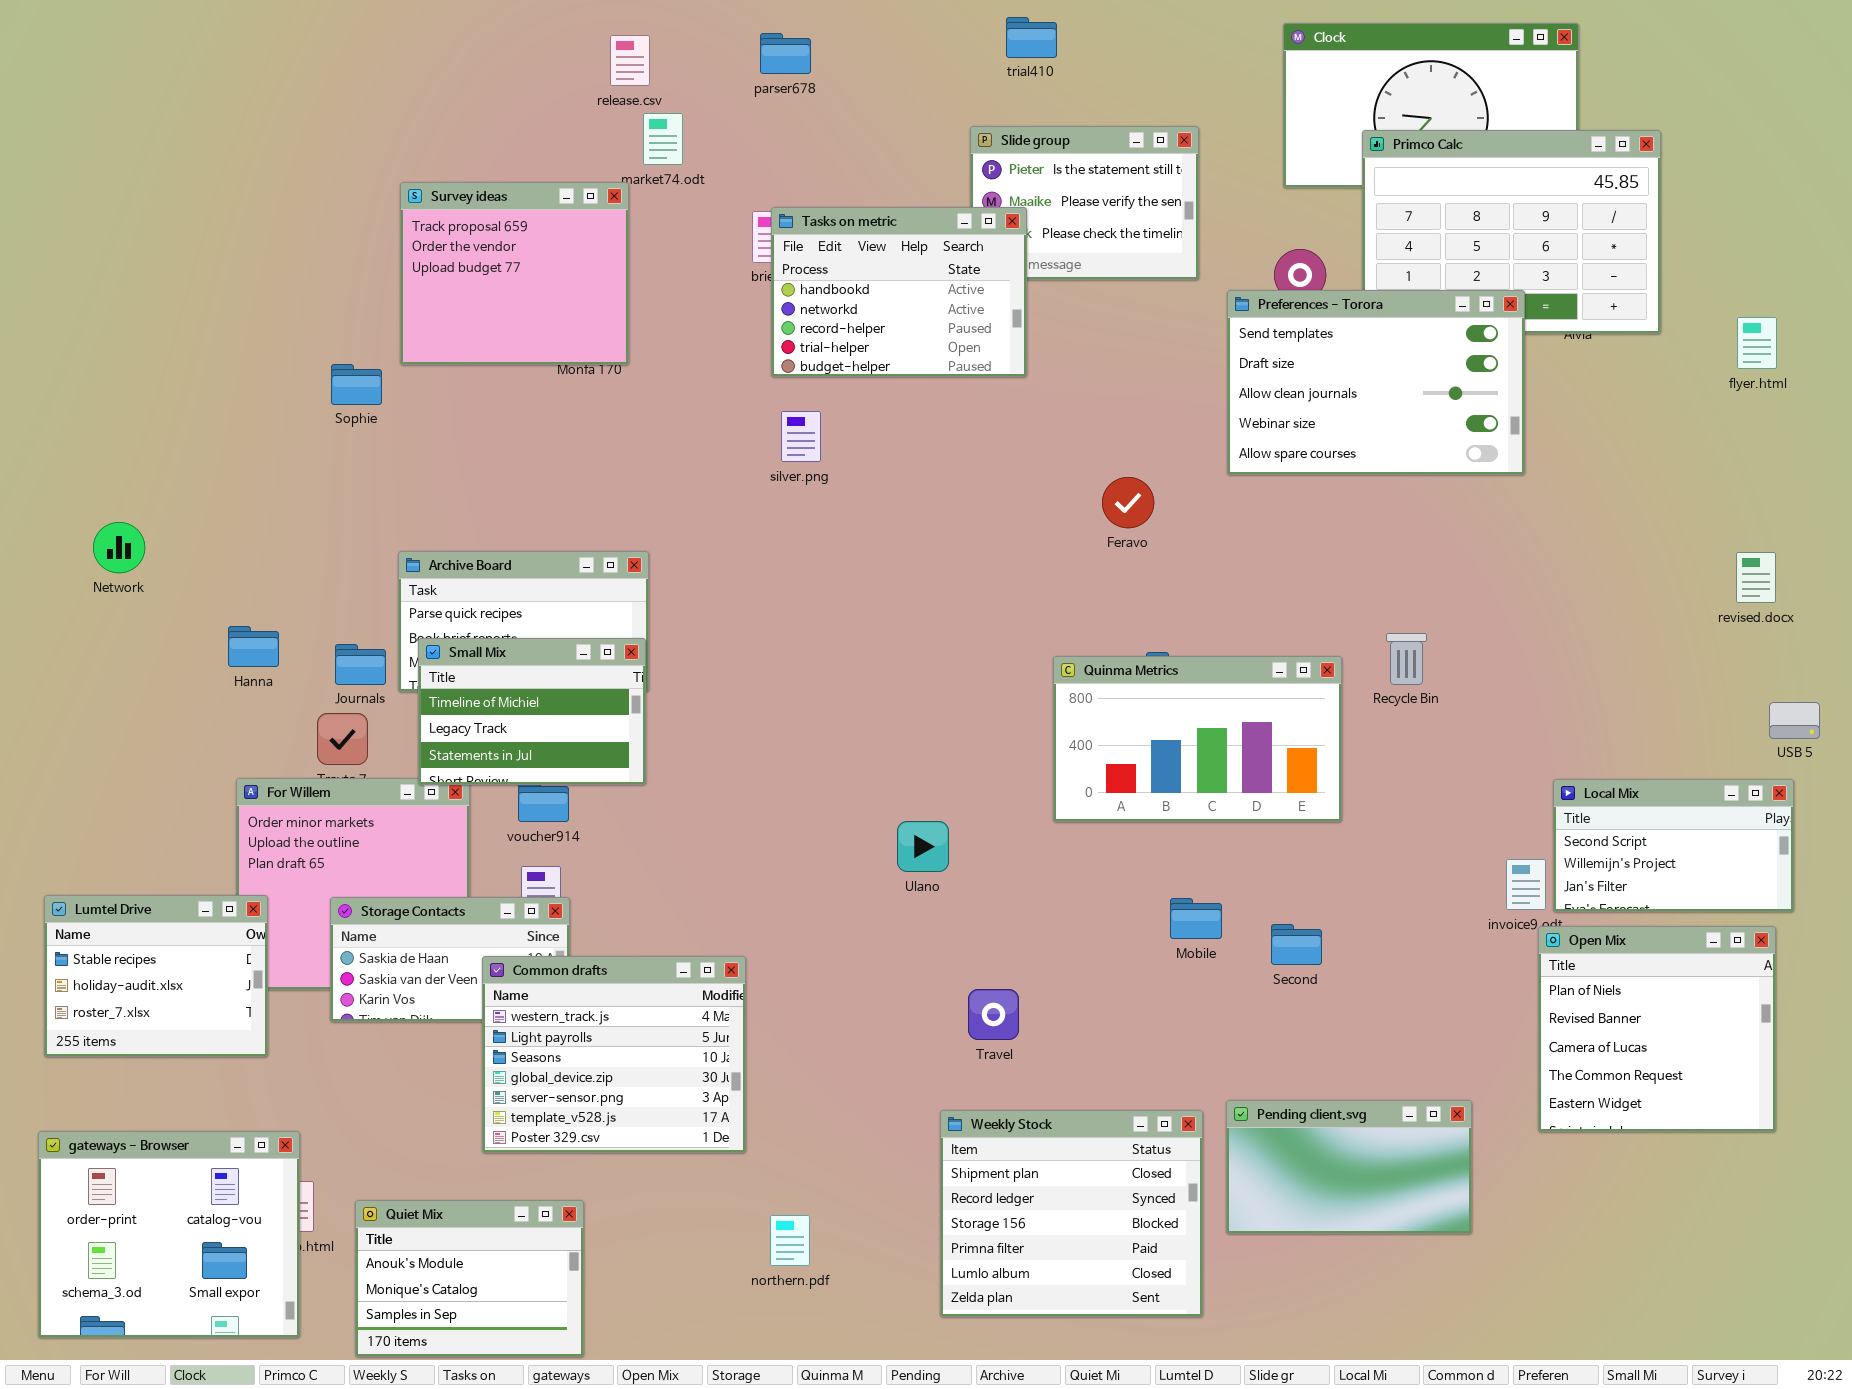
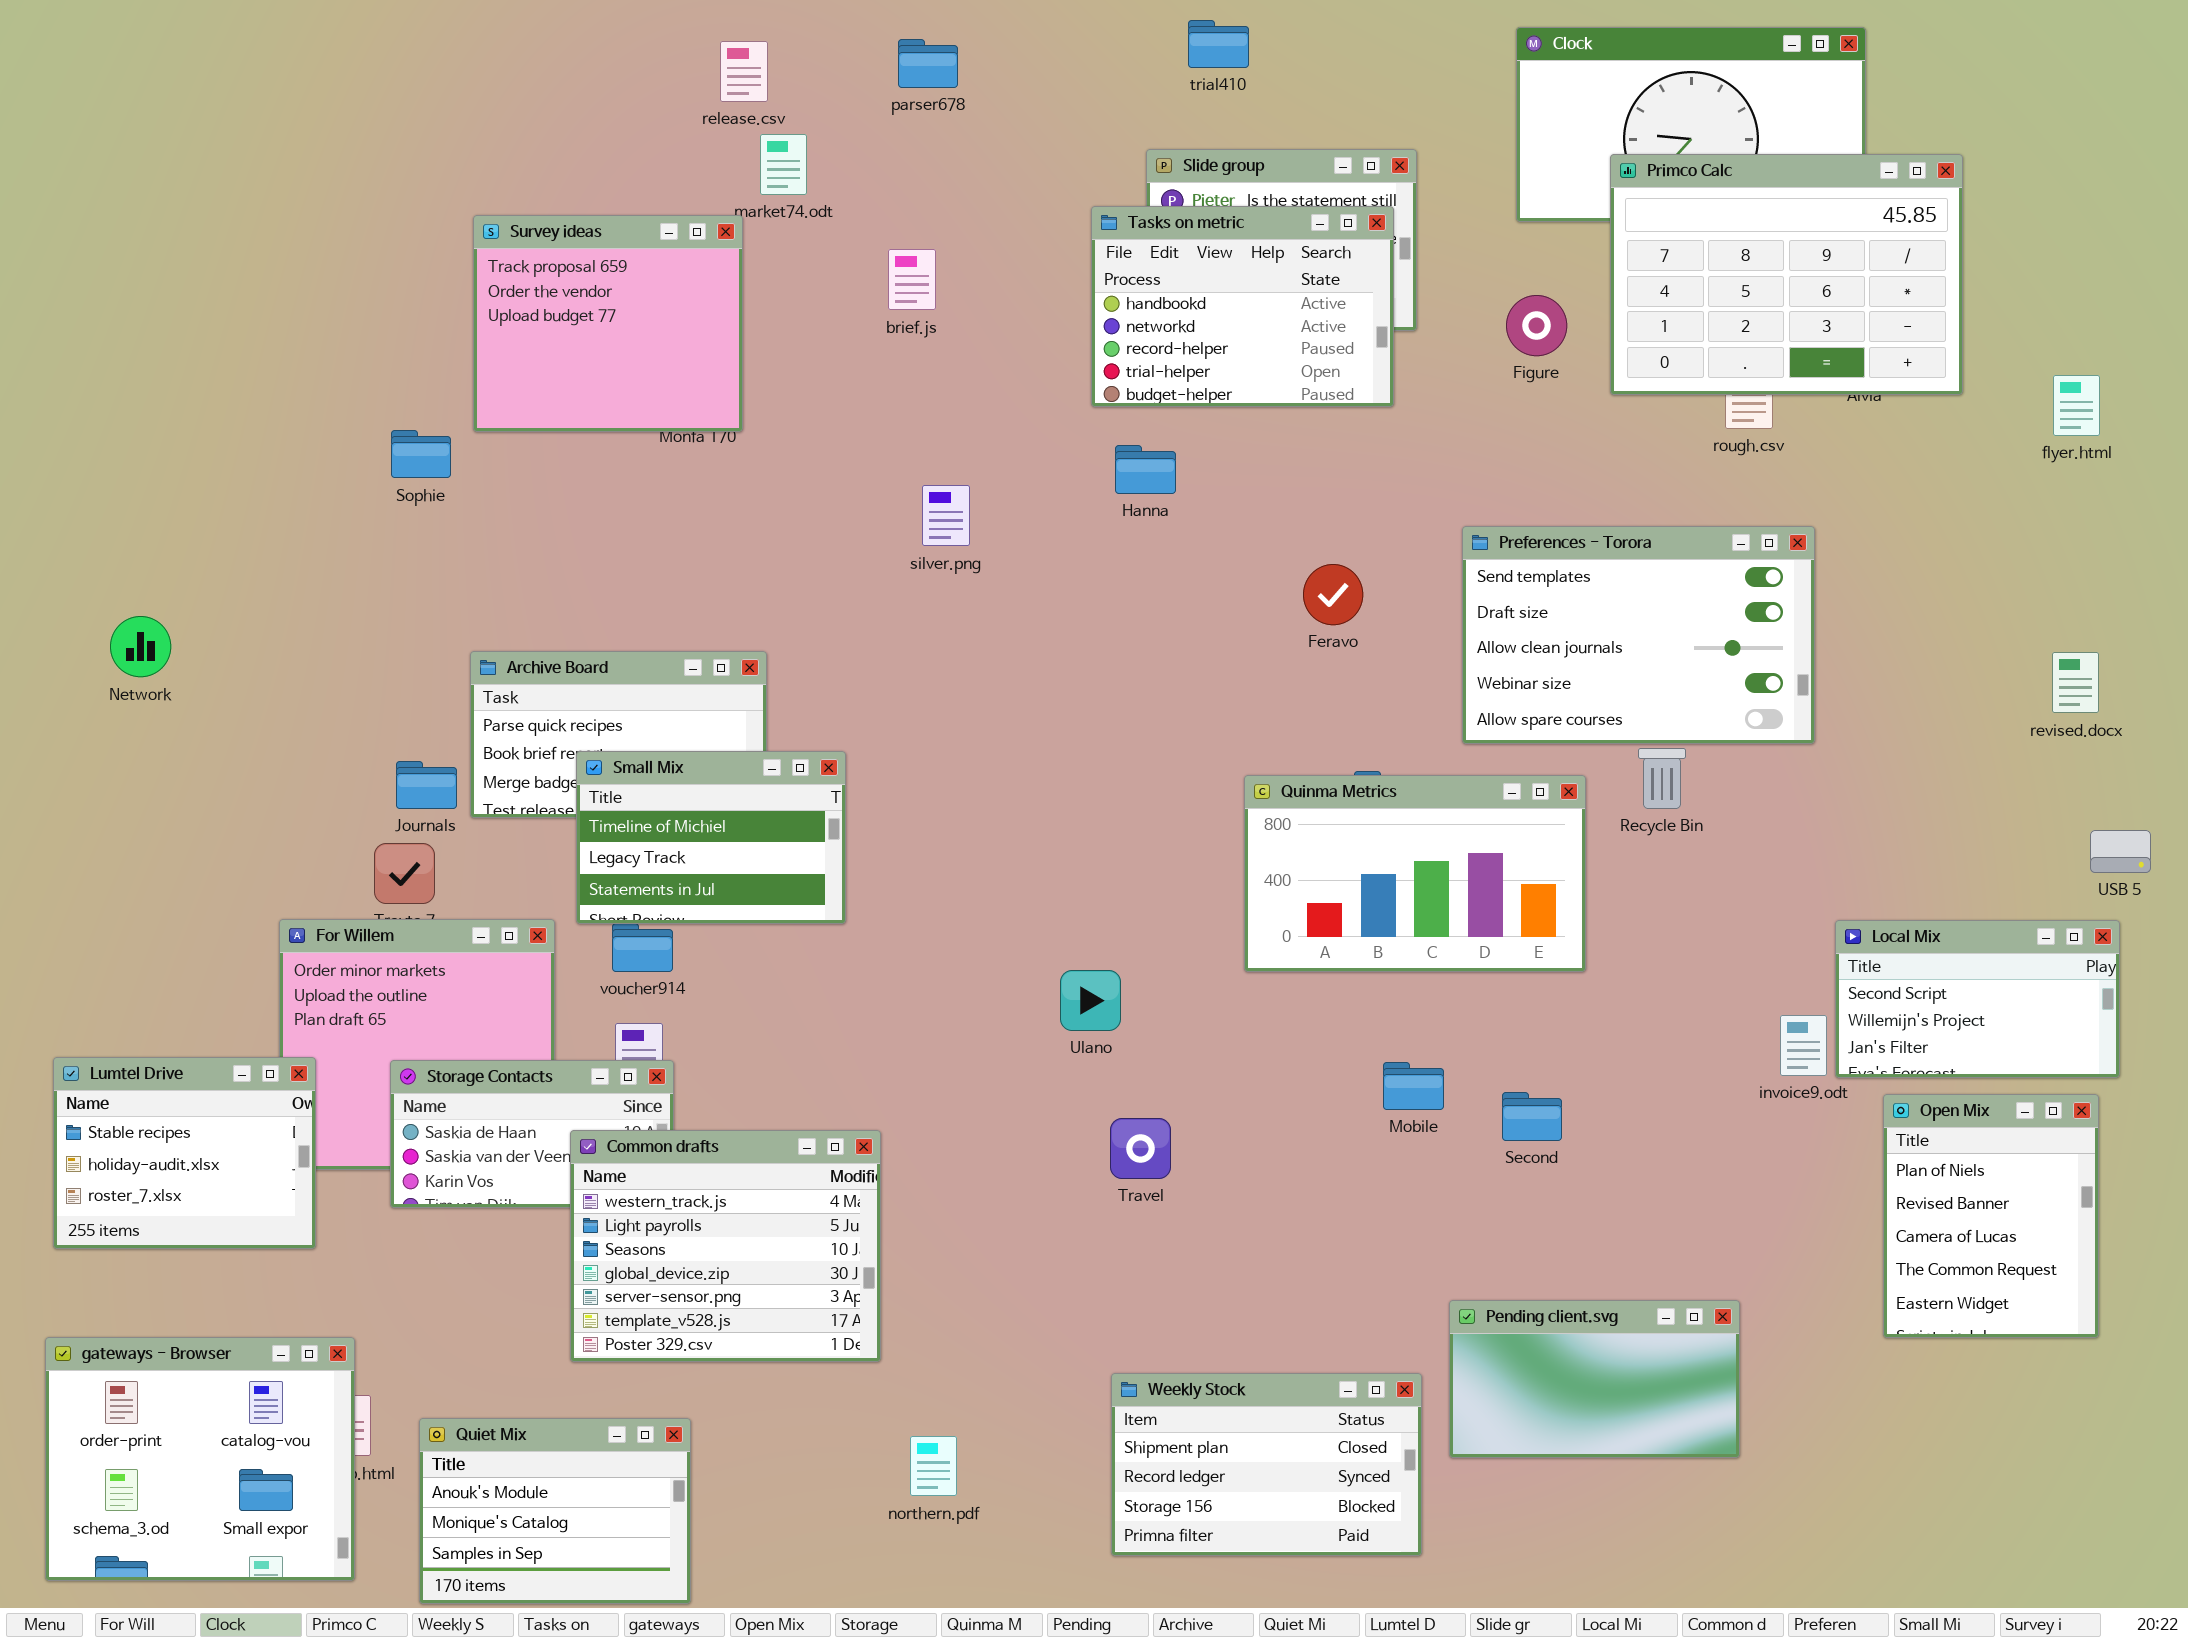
Tasks on metric: [771,207,1027,377] -> [1091,206,1394,407], moved
Preferences - Torora: [1227,290,1525,475] -> [1462,526,1815,744], moved
Hanna: [228,626,279,667] -> [1115,445,1176,494], moved
Small Mix: [418,638,646,785] -> [576,751,846,924], moved
Open Mix: [1538,926,1776,1132] -> [1883,1094,2099,1338], resized
Travel: [968,989,1019,1040] -> [1110,1118,1171,1179], moved
Weekly Stock: [940,1110,1203,1317] -> [1111,1373,1422,1556], resized

